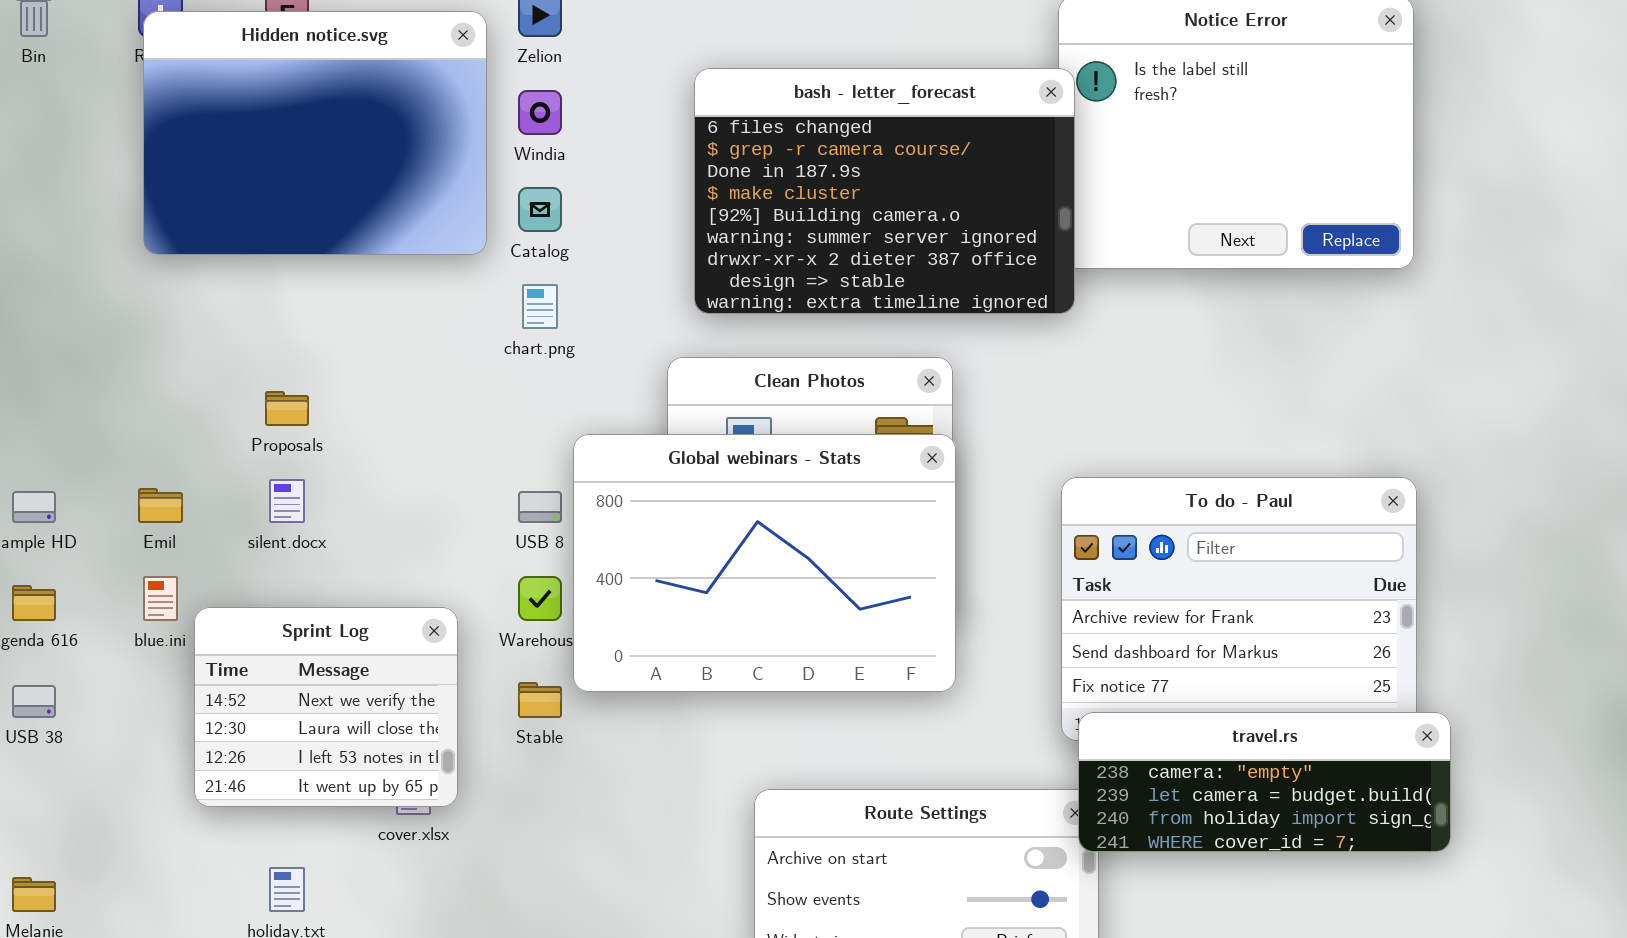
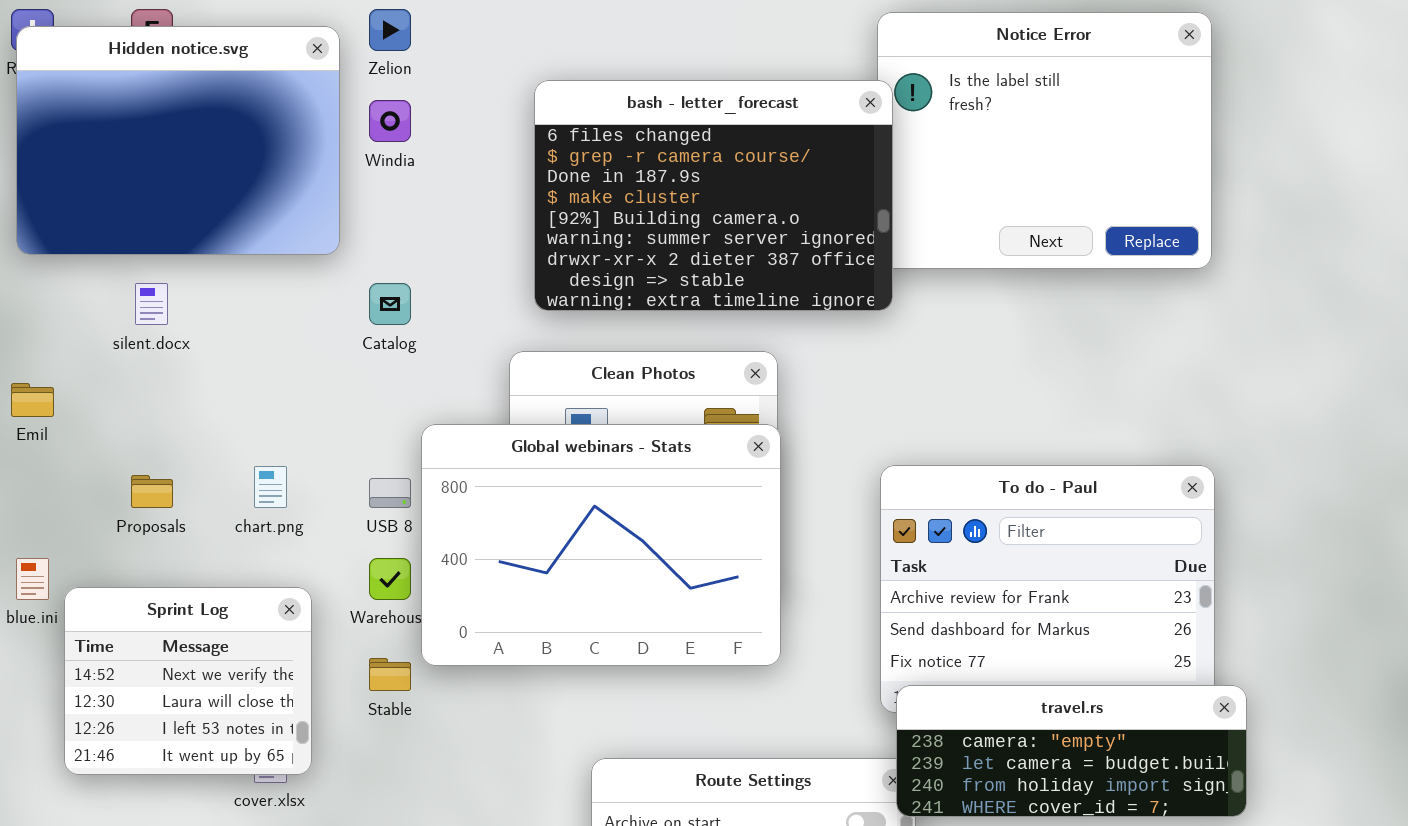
Catalog: [518,187,562,232] -> [369,283,411,325], moved
chart.png: [522,284,558,329] -> [254,466,287,508], moved
Proposals: [265,391,309,426] -> [131,475,173,508], moved
silent.docx: [269,479,305,523] -> [135,283,168,325], moved
Emil: [138,488,183,523] -> [11,383,54,417], moved

